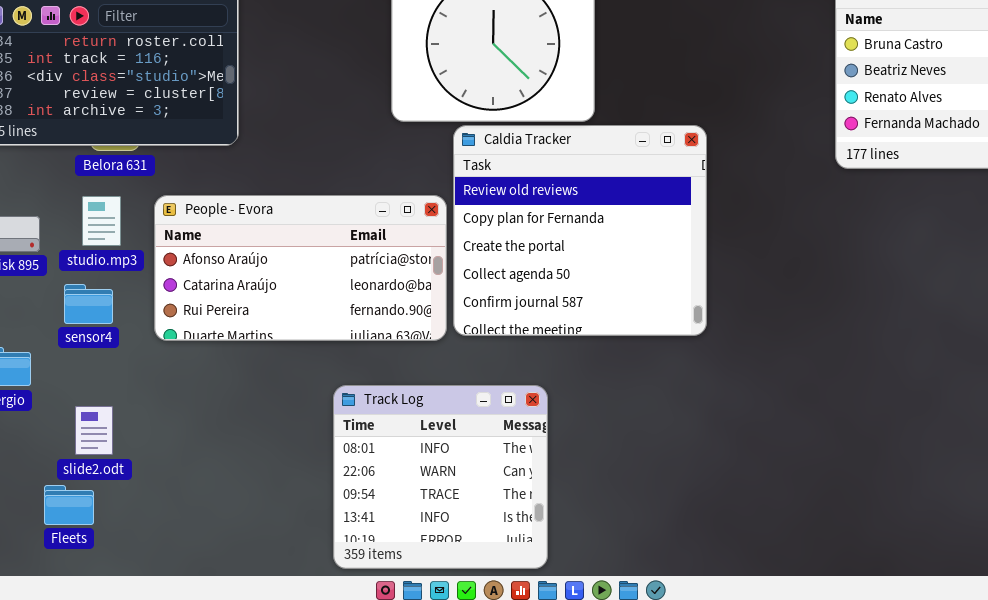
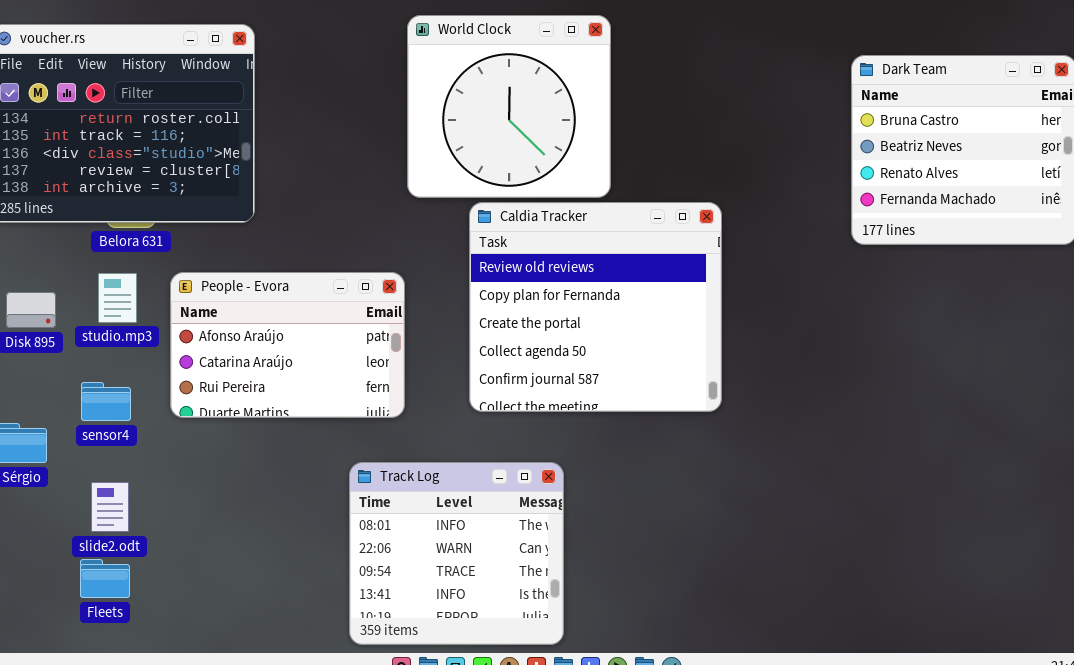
People - Evora: [154,195,447,341] -> [170,272,405,418], resized
sensor4: [64,284,113,324] -> [81,382,131,421], moved
Fleets: [44,485,94,525] -> [80,559,130,598], moved

